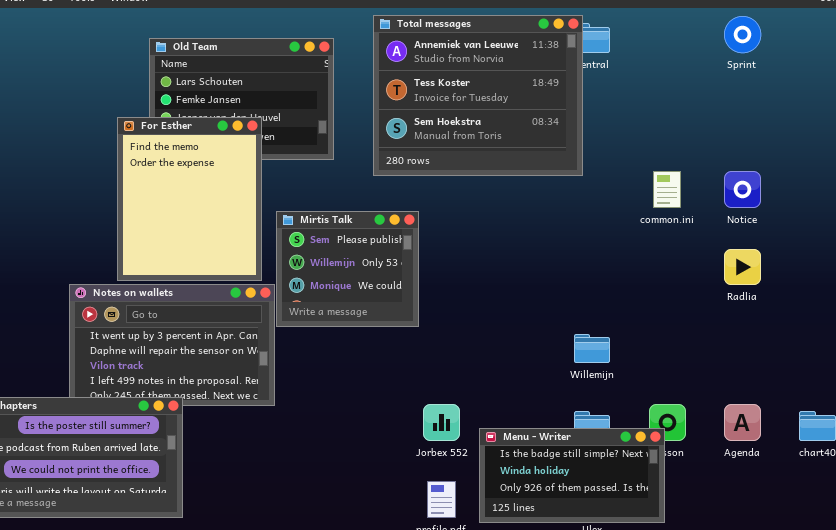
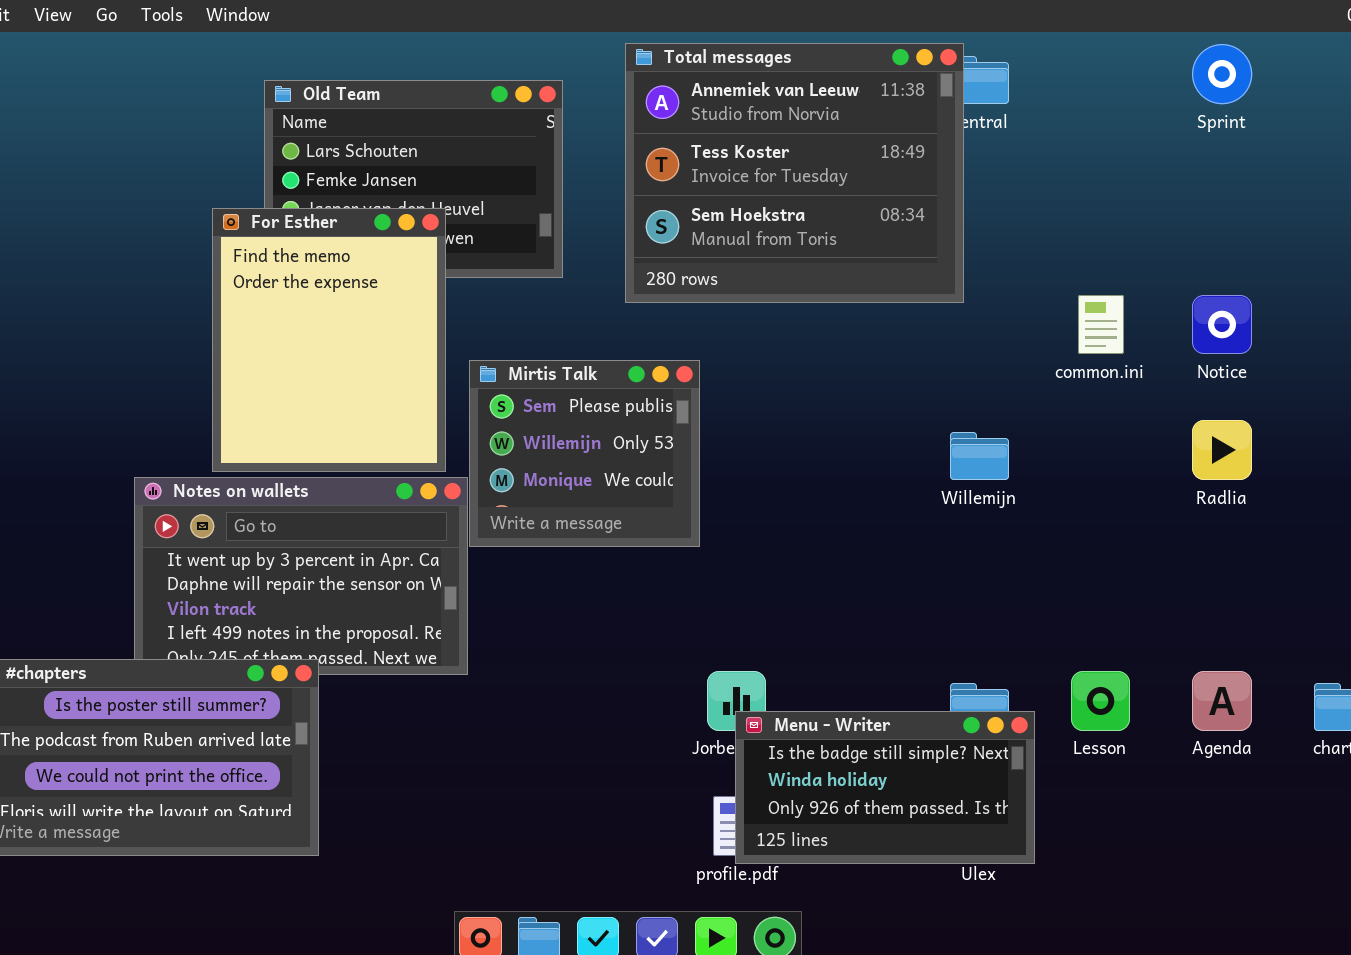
Willemijn: [574,334,610,363] -> [950,432,1009,480], moved
Menu - Writer: [479,428,665,523] -> [735,711,1035,864], moved

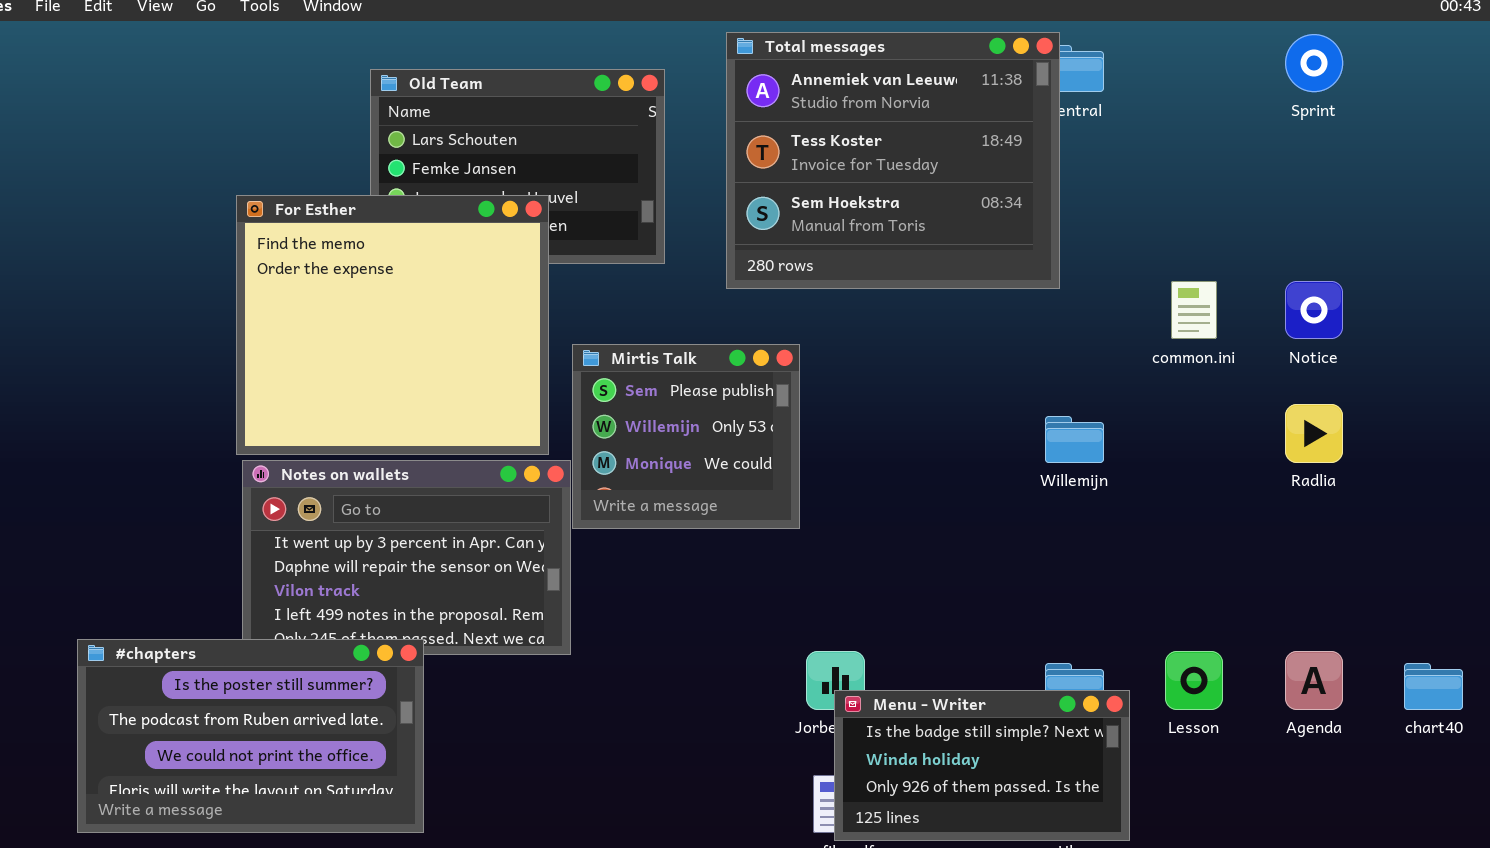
For Esther: [212,208,446,472] -> [236,195,549,455], resized

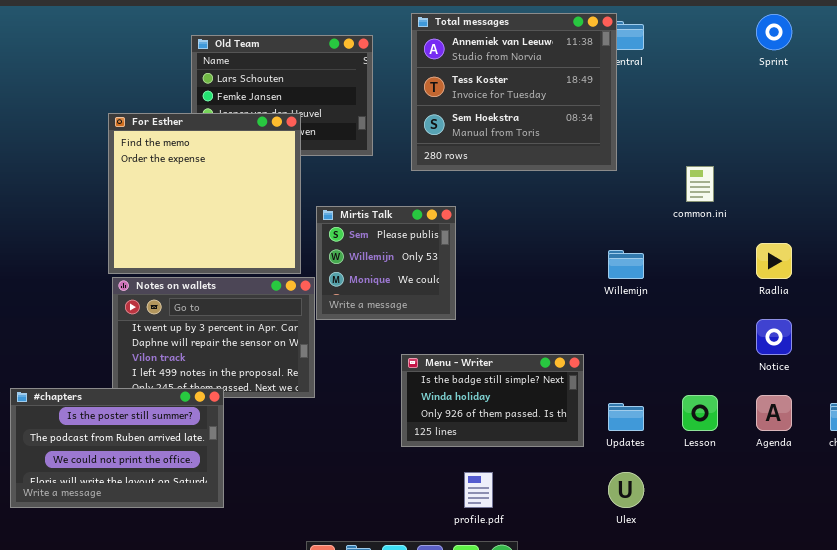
Notice: [1285,281,1343,339] -> [756,319,792,355], moved
Menu - Writer: [834,690,1130,841] -> [401,354,584,447], moved

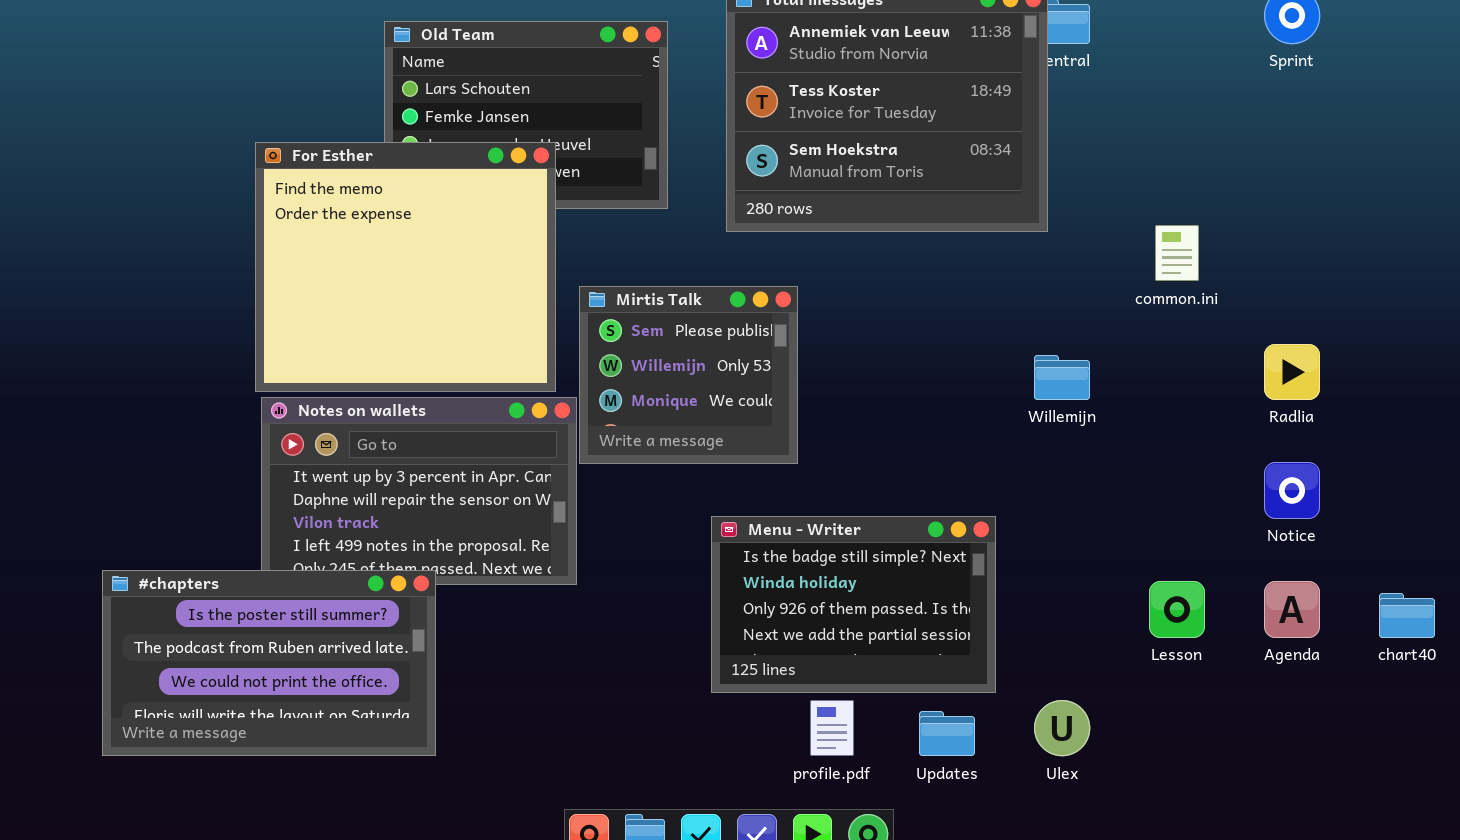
Menu - Writer: [401,354,584,447] -> [711,516,996,693], resized
Updates: [608,403,644,431] -> [919,711,975,756], moved

